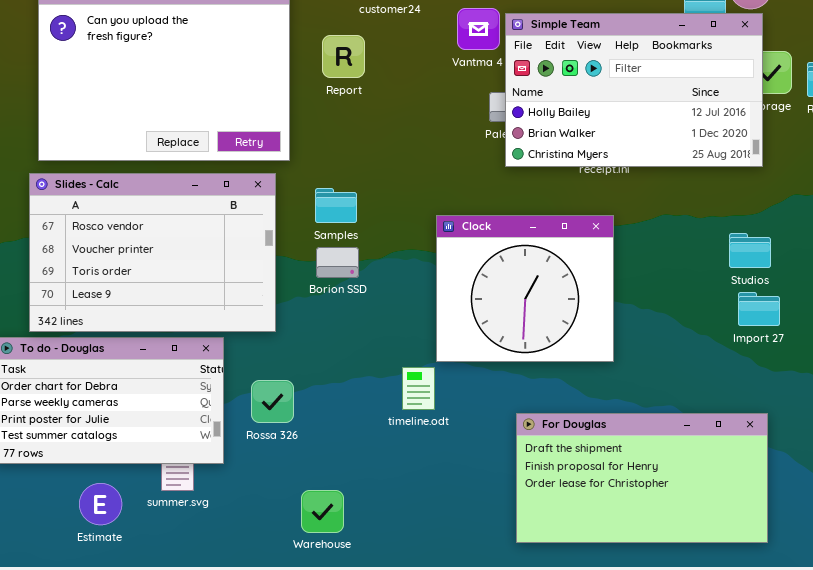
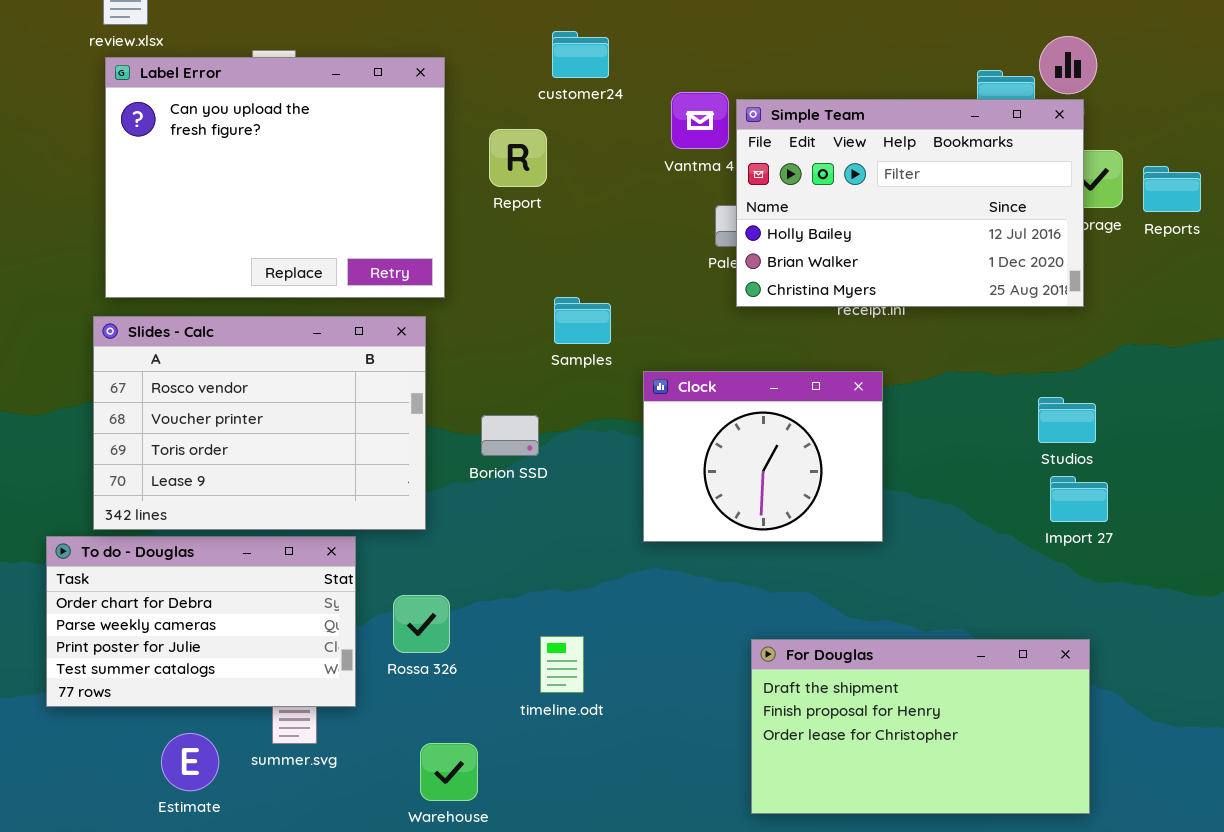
Samples: [315,188,357,223] -> [554,297,611,344], moved
Clock: [436,215,614,362] -> [643,371,883,542], resized
timeline.odt: [402,367,435,410] -> [540,636,584,693], moved
Warehouse: [301,490,344,533] -> [420,743,478,801], moved

